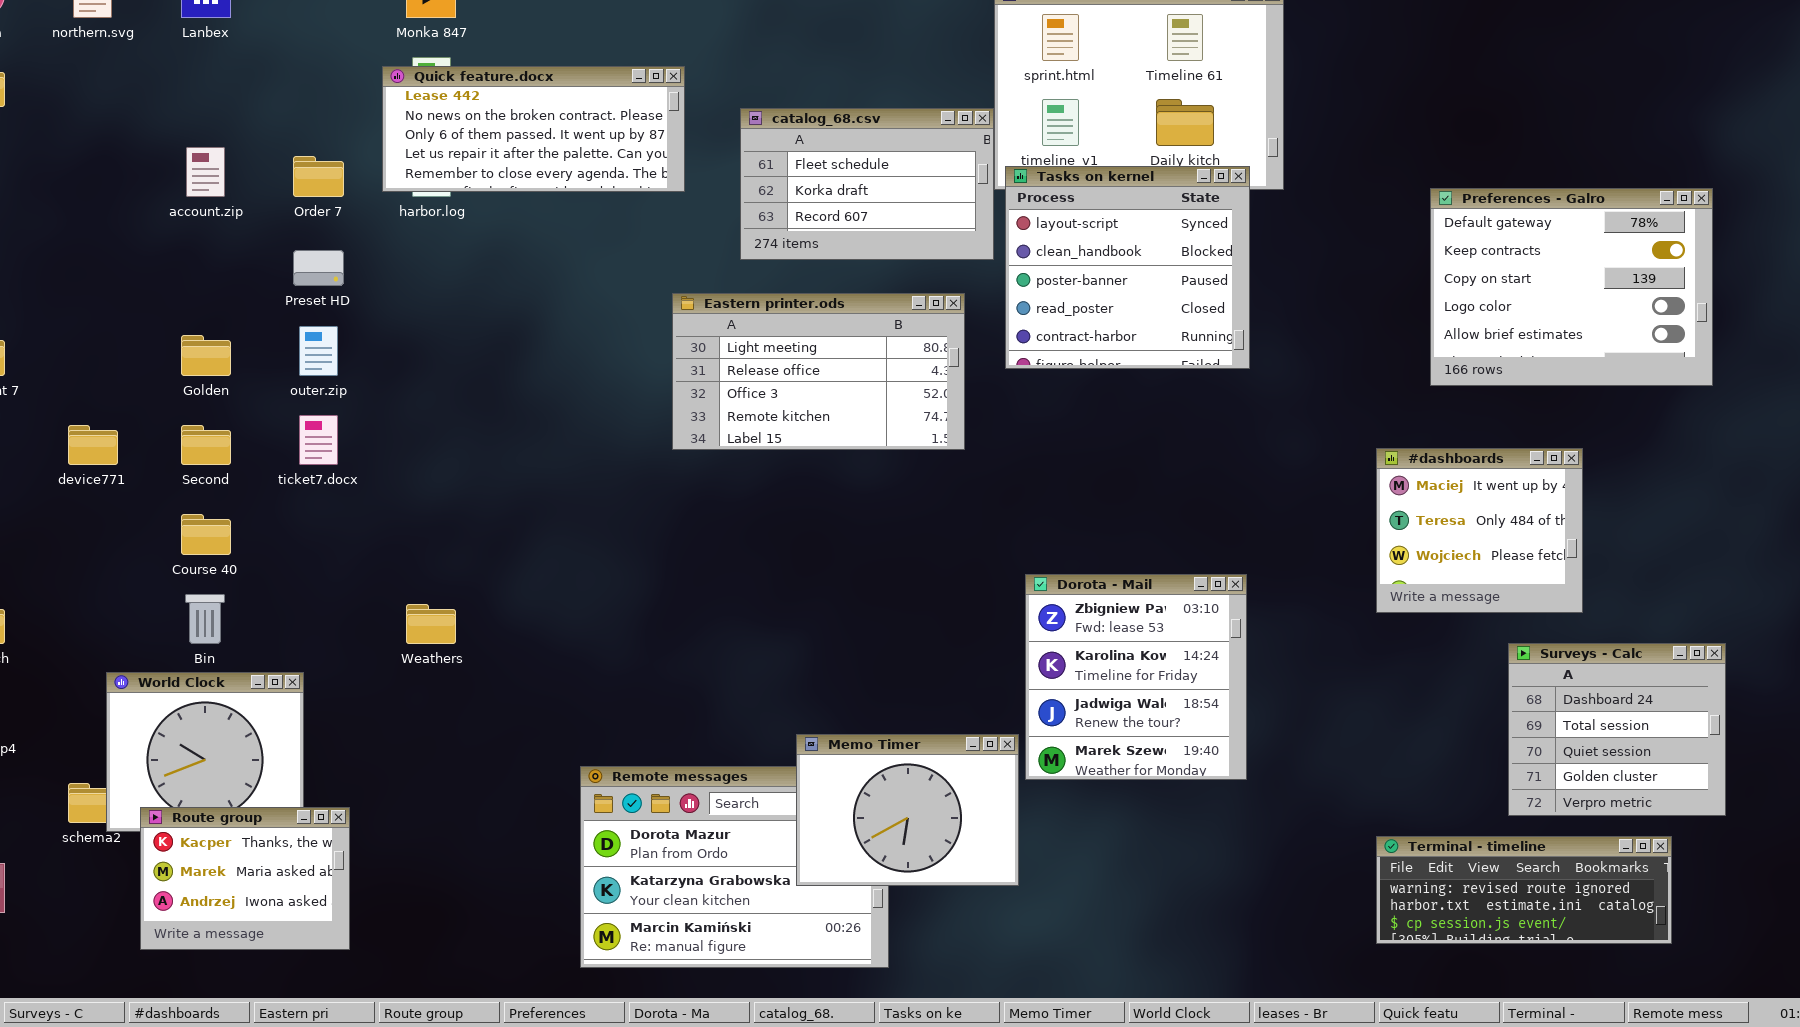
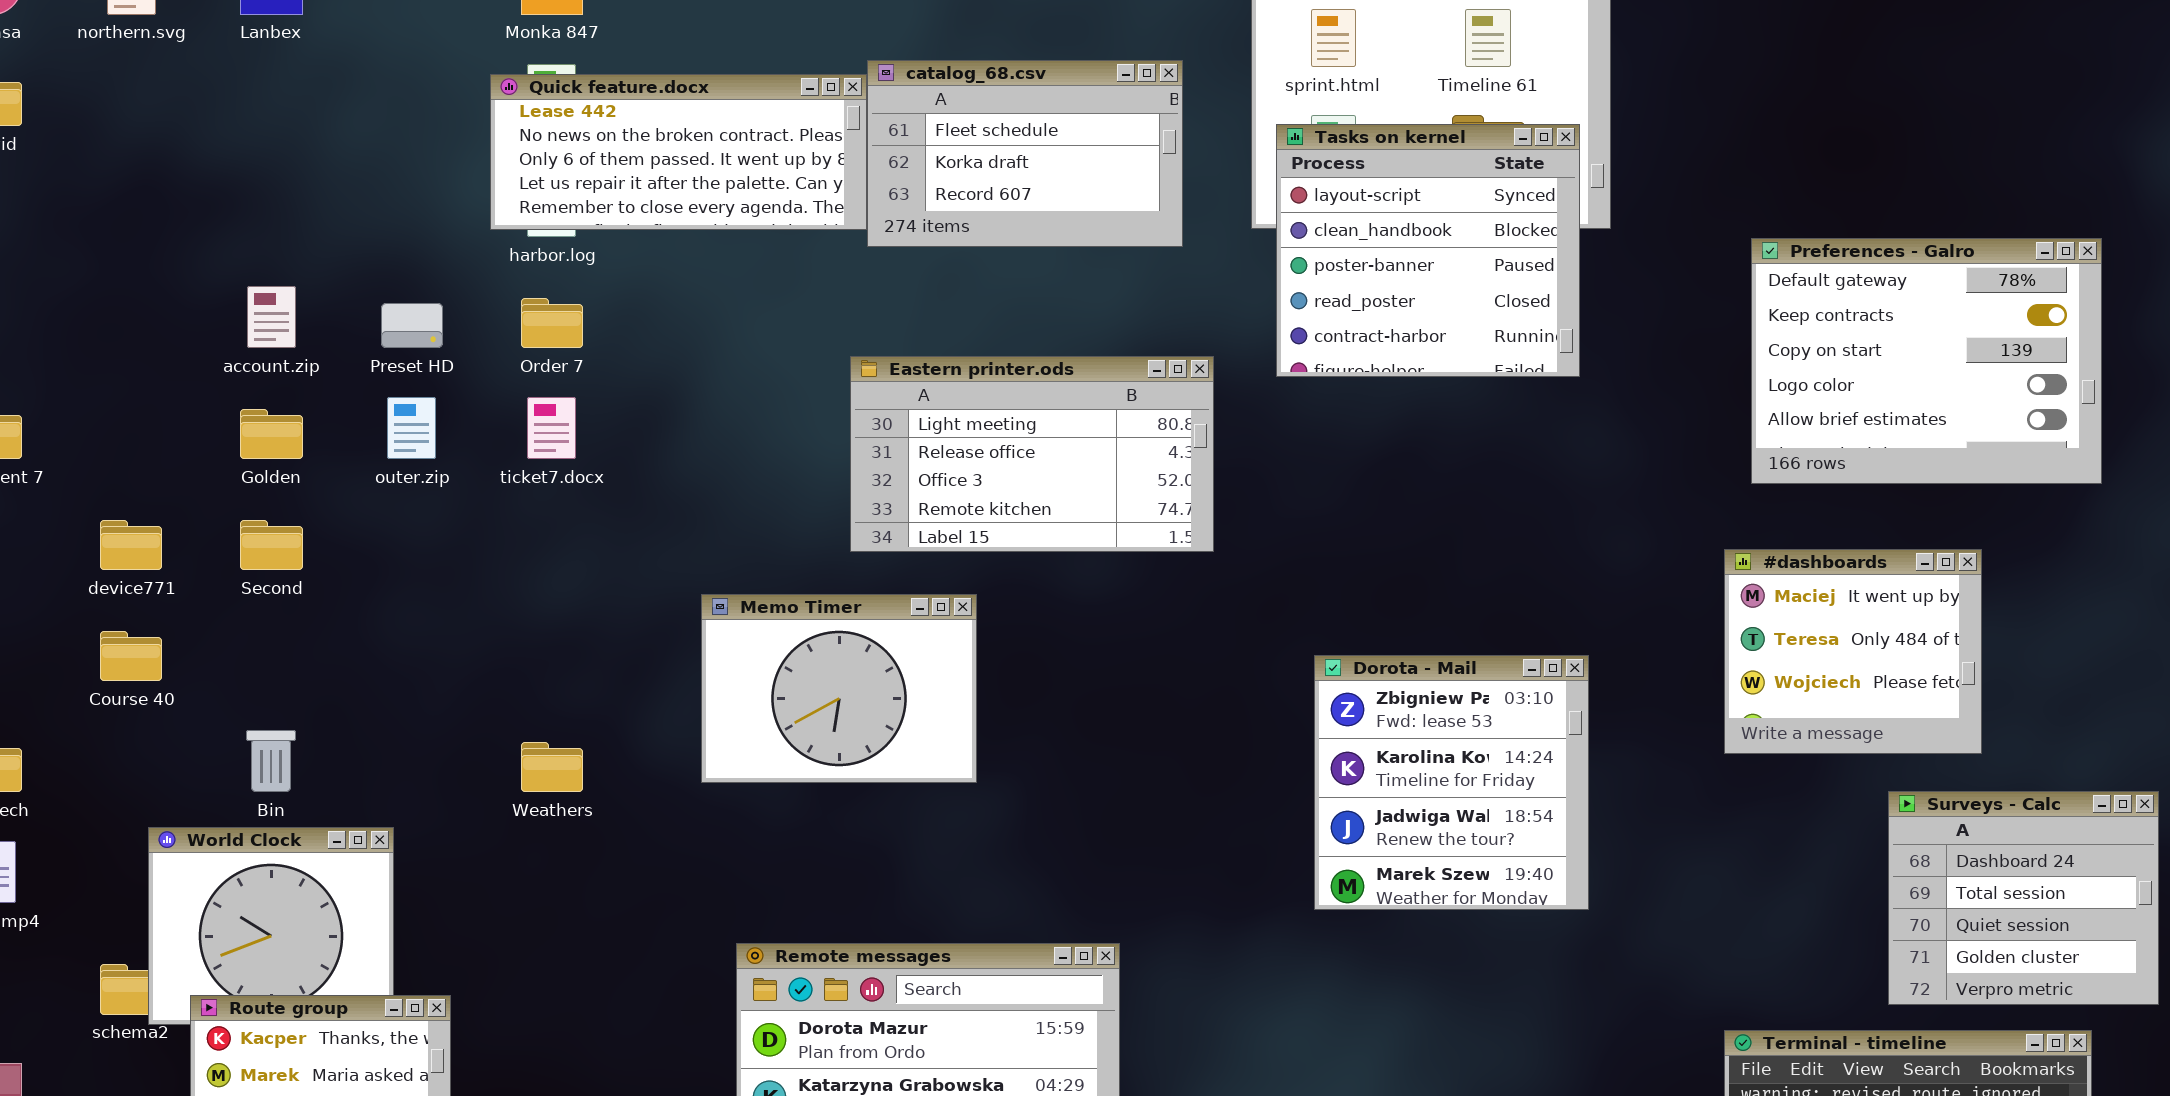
catalog_68.csv: [740,108,994,260] -> [867,60,1183,247], moved
account.zip: [186,147,225,197] -> [247,286,296,348], moved
Order 7: [293,156,344,197] -> [521,298,583,348], moved
Tasks on kernel: [1005,166,1250,369] -> [1276,124,1580,377], moved
Preferences - Galro: [1430,188,1713,386] -> [1751,238,2102,484], moved
ticket7.docx: [299,415,338,465] -> [527,397,576,459], moved
Course 40: [181,514,231,555] -> [100,631,162,681], moved
Dorota - Mail: [1025,574,1247,780] -> [1314,655,1589,910], moved
Memo Timer: [796,734,1019,886] -> [701,594,977,783], moved

